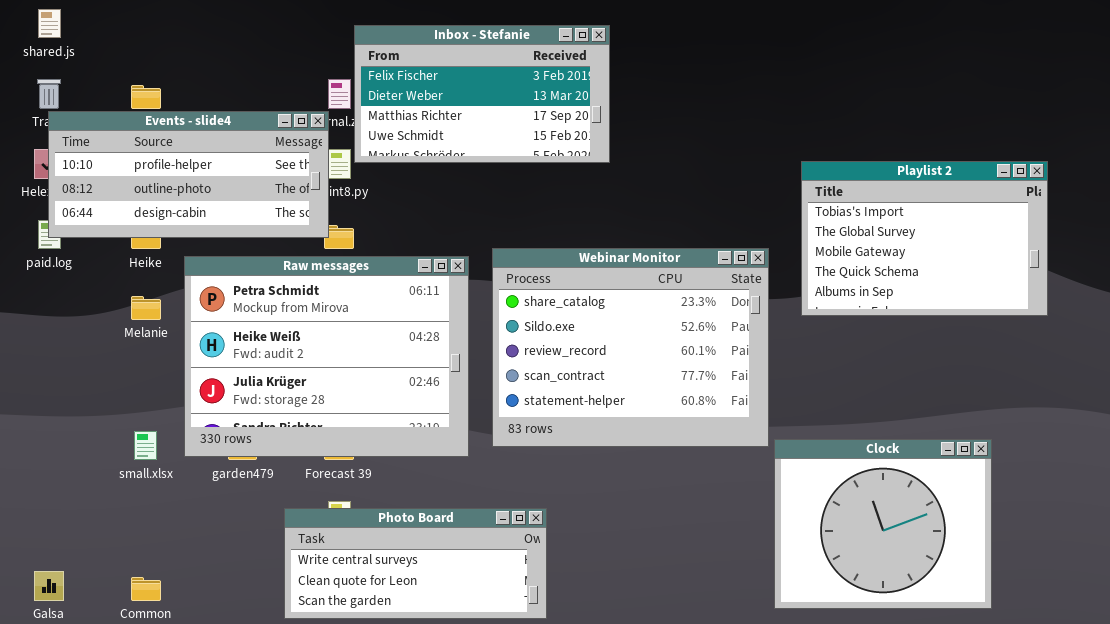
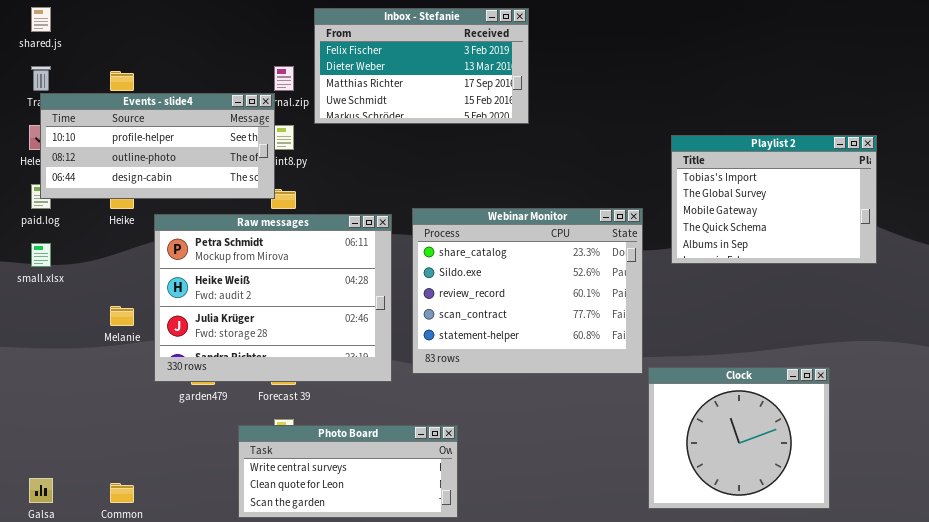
Inbox - Stefanie: [354,25,610,163] -> [314,8,529,124], moved
Melanie: [131,296,161,320] -> [110,306,134,326], moved
small.xlsx: [134,431,157,460] -> [31,243,51,267], moved

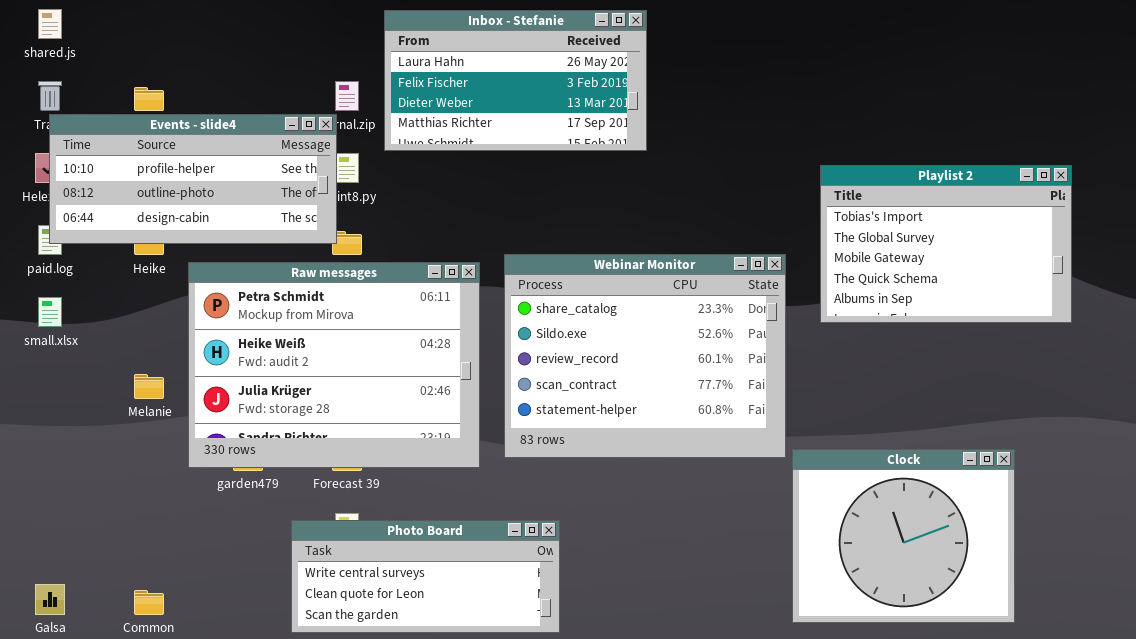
Inbox - Stefanie: [314,8,529,124] -> [384,10,647,151], scrolled up 1 row

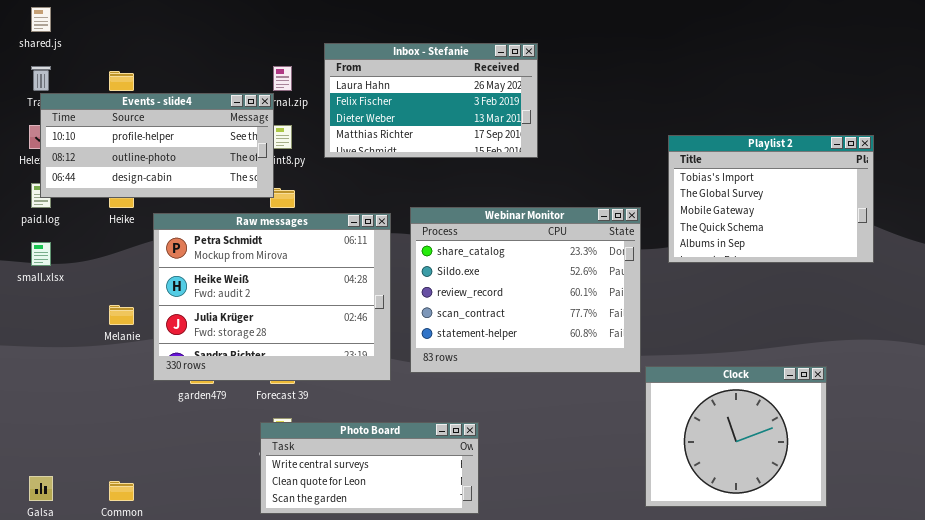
Inbox - Stefanie: [384,10,647,151] -> [324,43,538,158], moved
Photo Board: [291,520,560,633] -> [260,422,479,514], moved

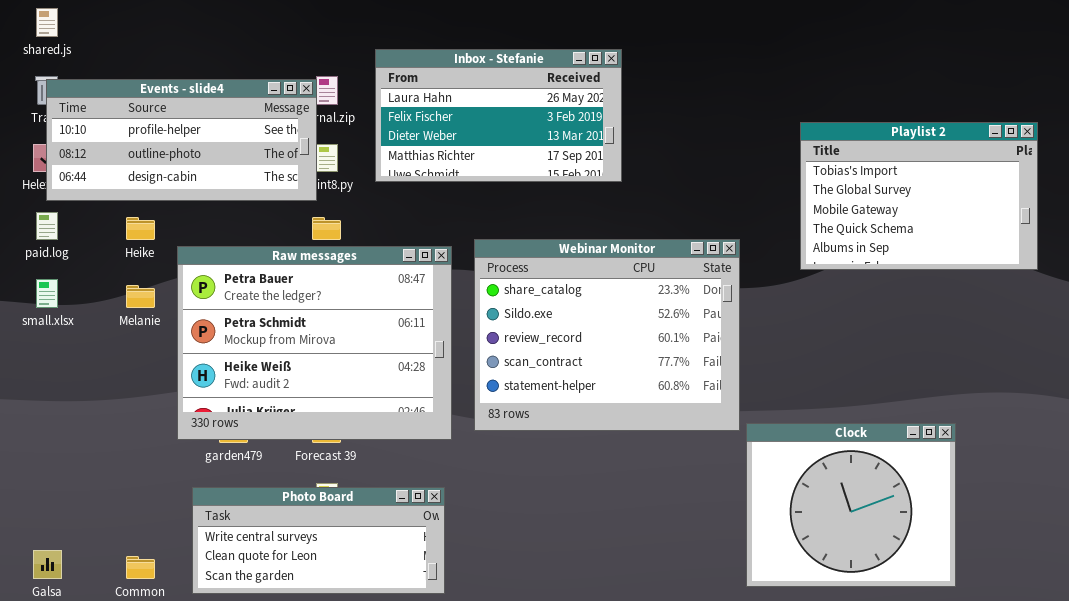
Events - slide4: [40,93,274,198] -> [46,79,317,201], moved
Playlist 2: [668,135,874,263] -> [800,122,1038,270], moved
Raw messages: [153,213,391,381] -> [177,246,452,440], scrolled up 1 row
Melanie: [109,305,134,325] -> [126,285,155,308], moved
Photo Board: [260,422,479,514] -> [192,487,445,594], moved

